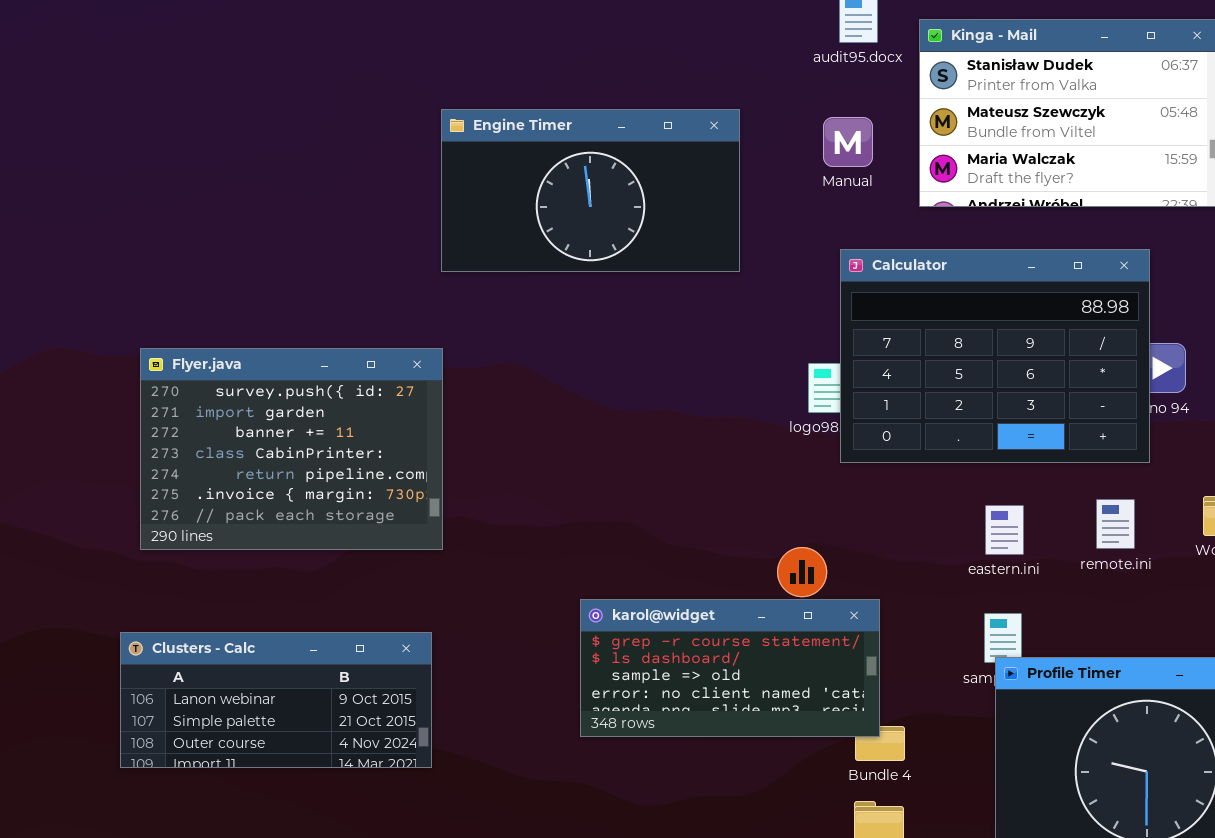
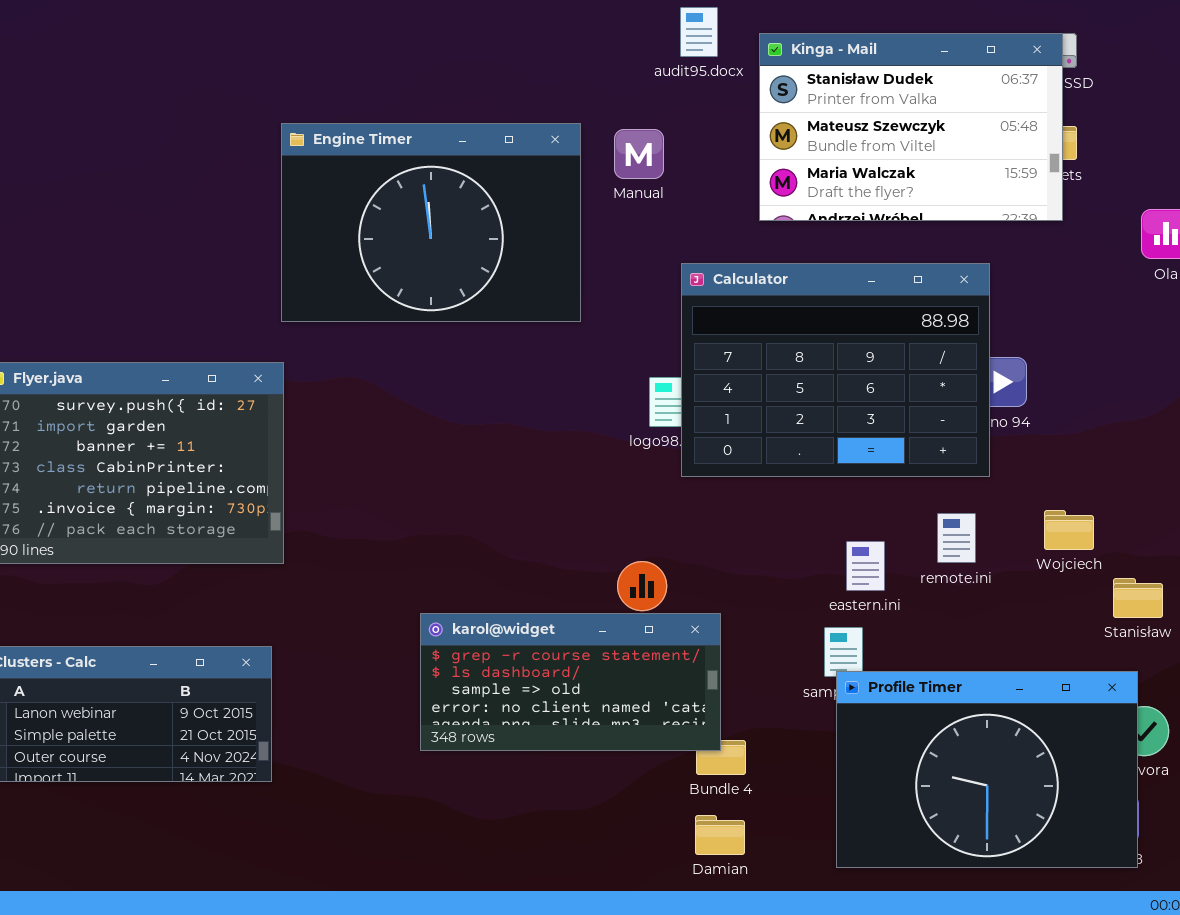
Engine Timer: [441,109,740,272] -> [281,123,581,322], resized
Manual: [823,117,873,167] -> [614,129,664,179], moved
eastern.ini: [985,505,1024,555] -> [846,541,885,591], moved

